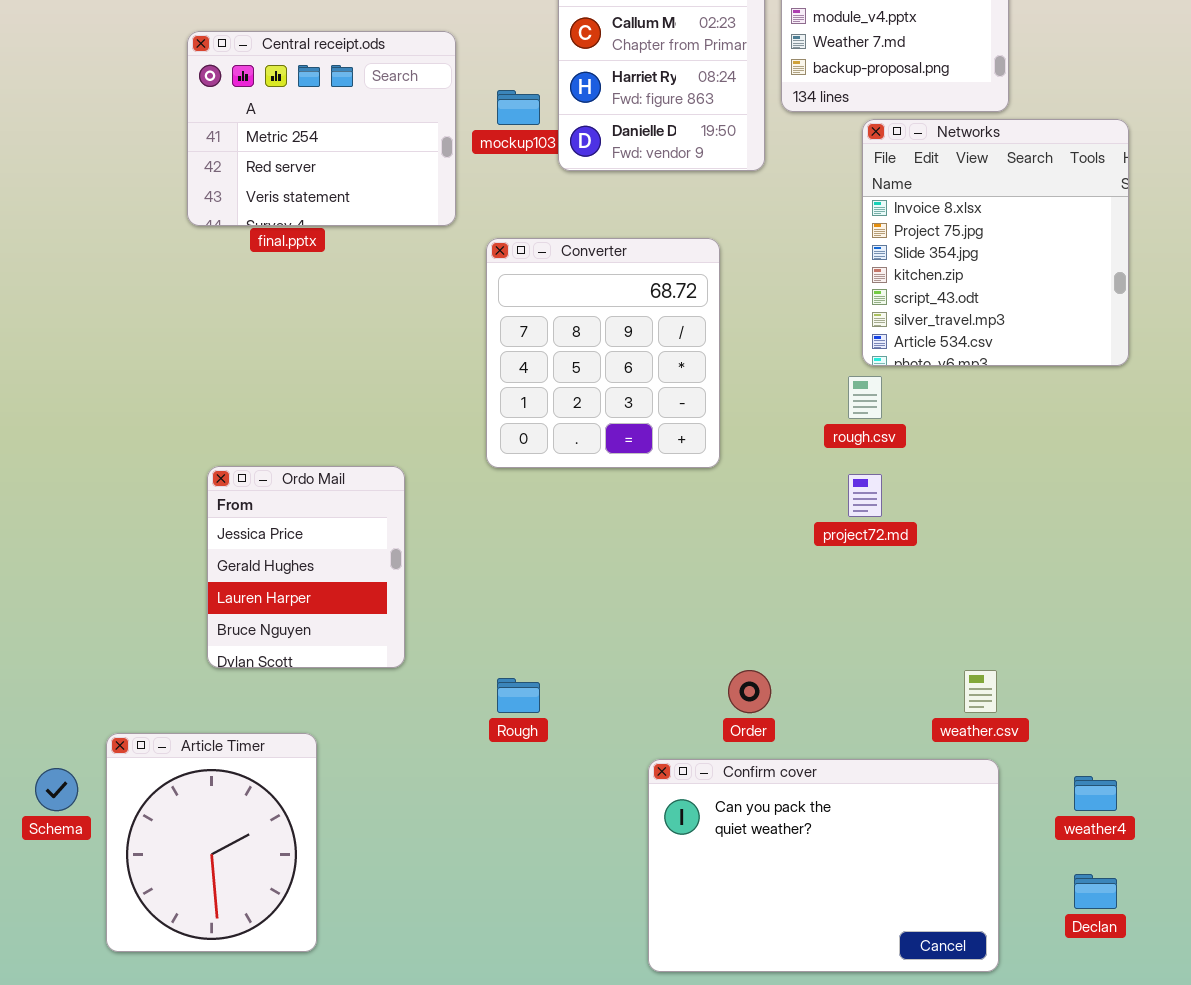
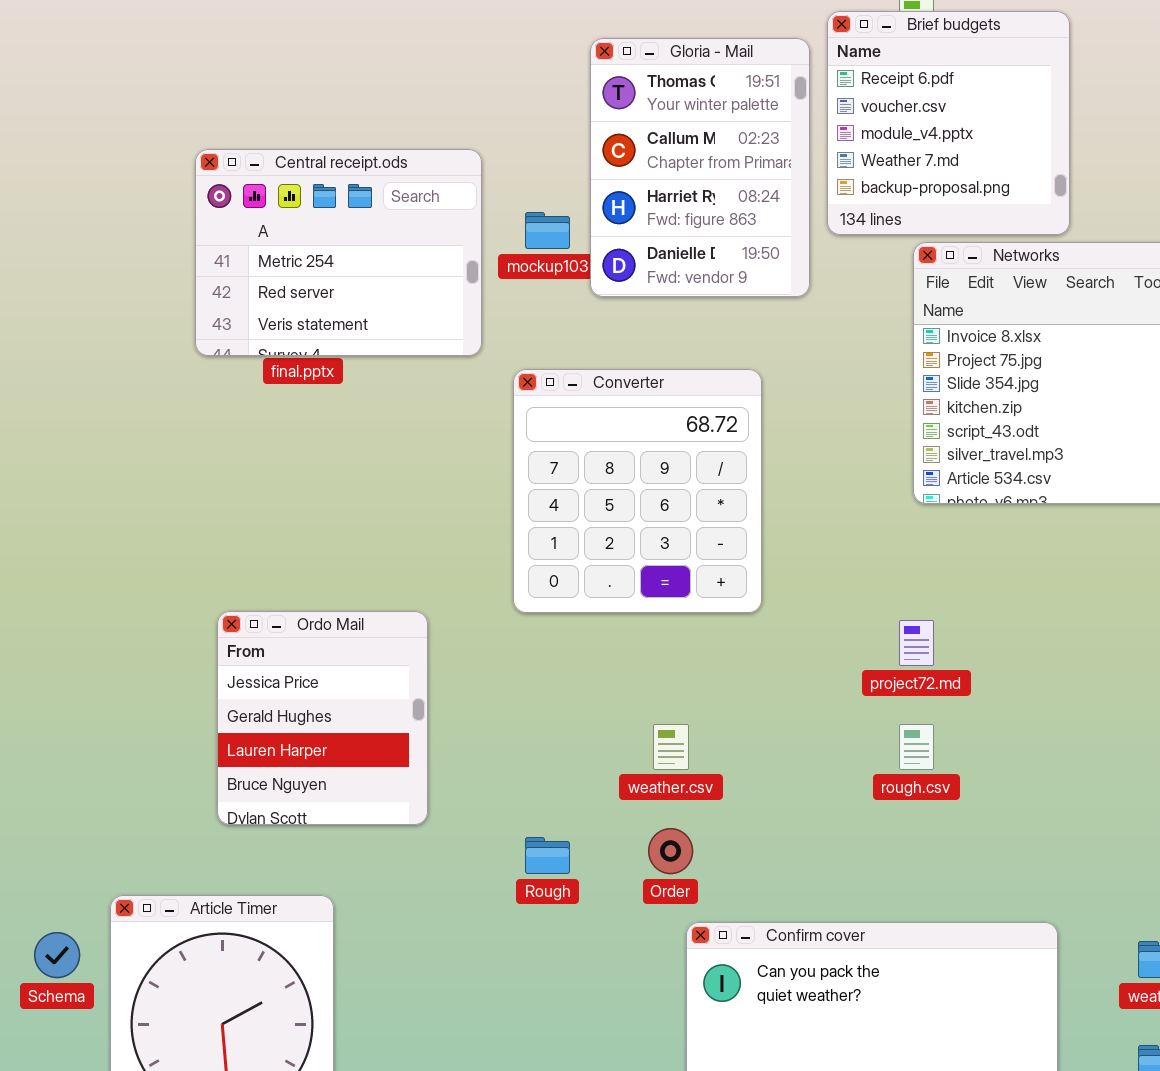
rough.csv: [848,376,882,419] -> [899,724,934,770], moved
Order: [728,670,771,713] -> [648,828,693,874], moved
weather.csv: [964,670,997,713] -> [653,724,689,770], moved

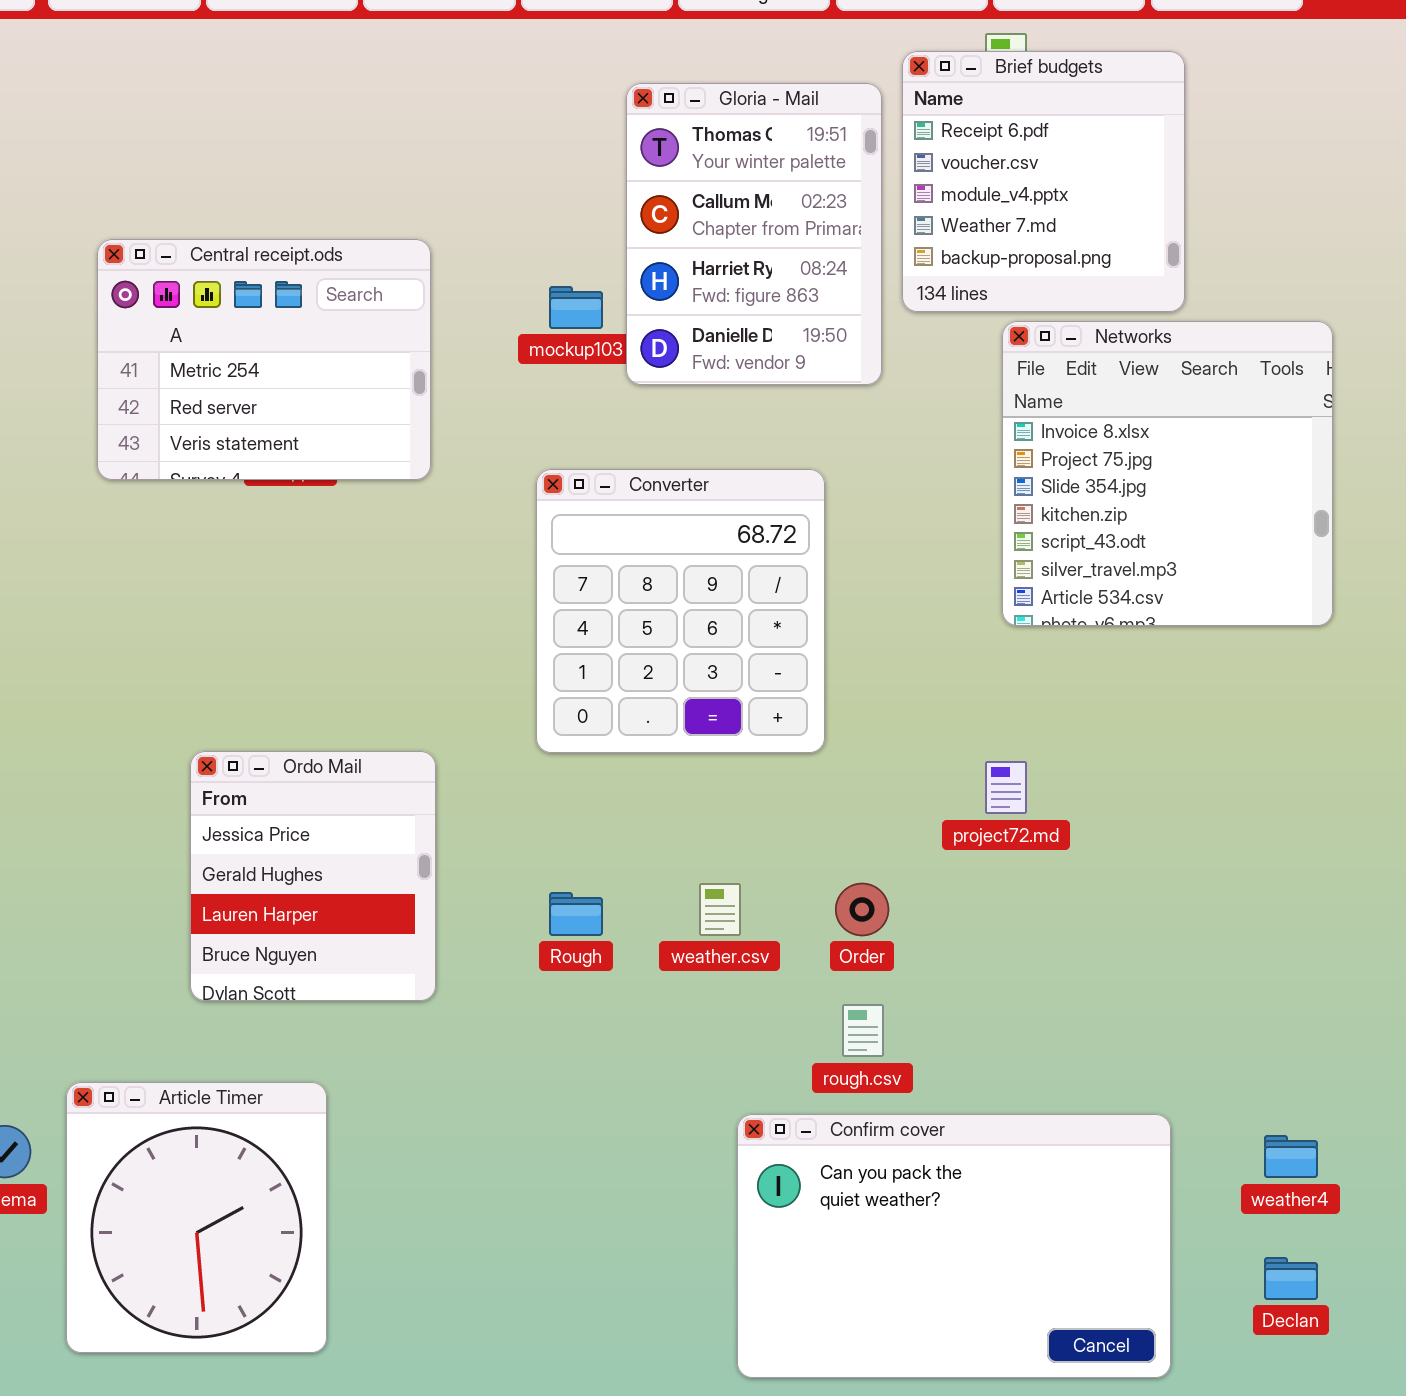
Central receipt.ods: [195,149,482,356] -> [97,239,431,480], moved
rough.csv: [899,724,934,770] -> [842,1004,884,1057], moved
Order: [648,828,693,874] -> [835,883,889,936], moved
Rough: [525,837,570,874] -> [549,892,603,936], moved

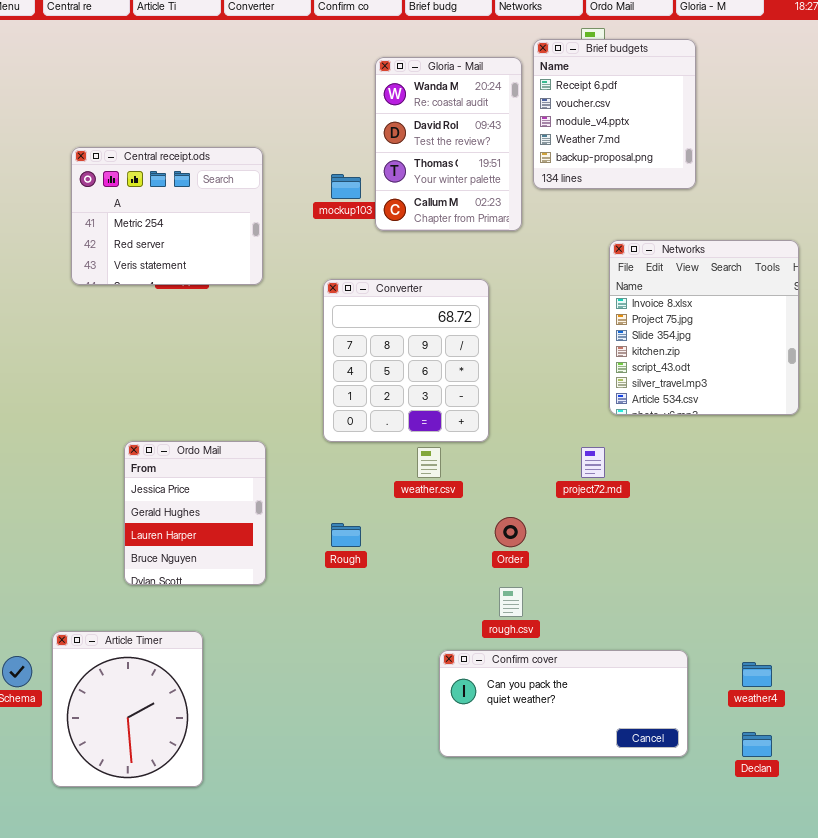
Gloria - Mail: [626,83,882,385] -> [375,57,522,231], scrolled up 2 rows
Networks: [1002,321,1333,626] -> [609,240,799,415], moved
weather.csv: [699,883,741,936] -> [417,447,441,478], moved
Confirm cover: [737,1114,1171,1378] -> [439,650,688,757], resized

